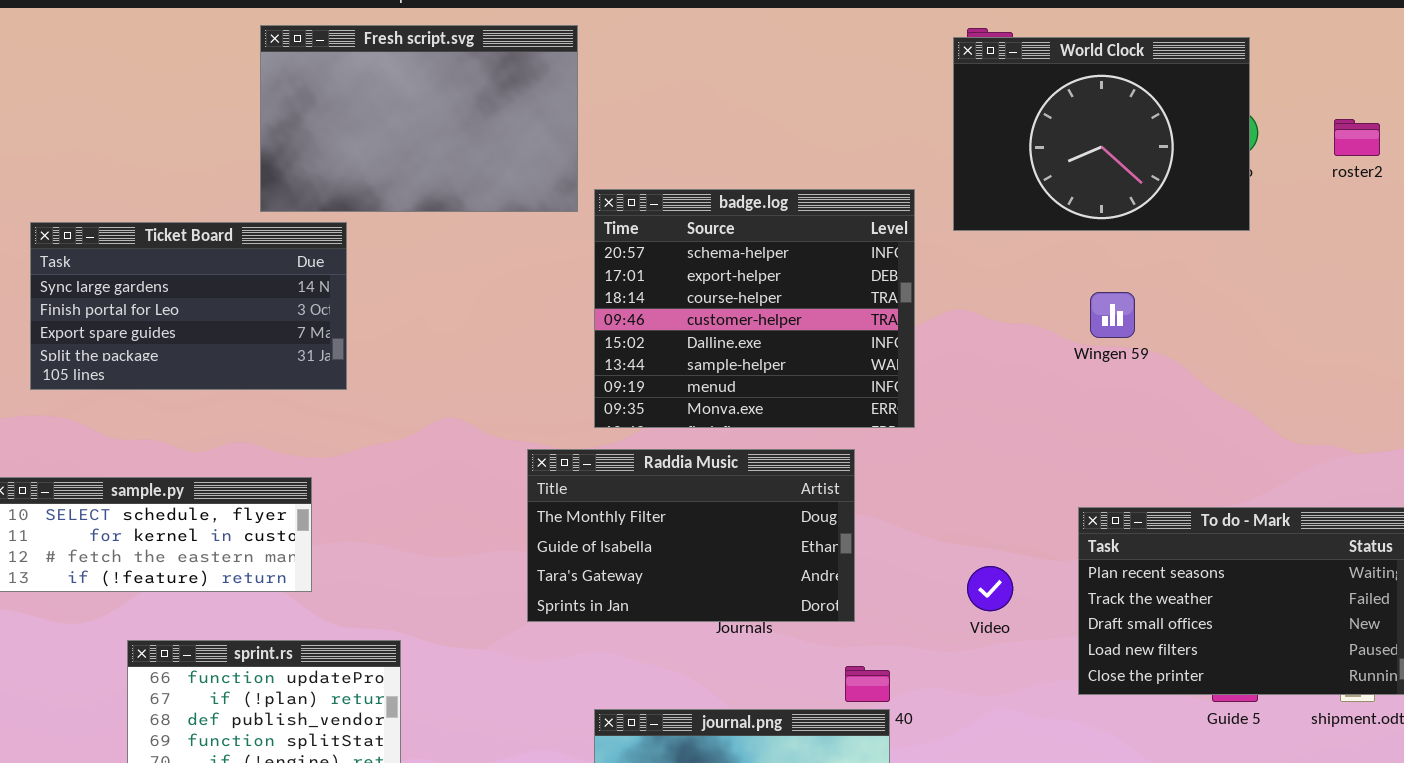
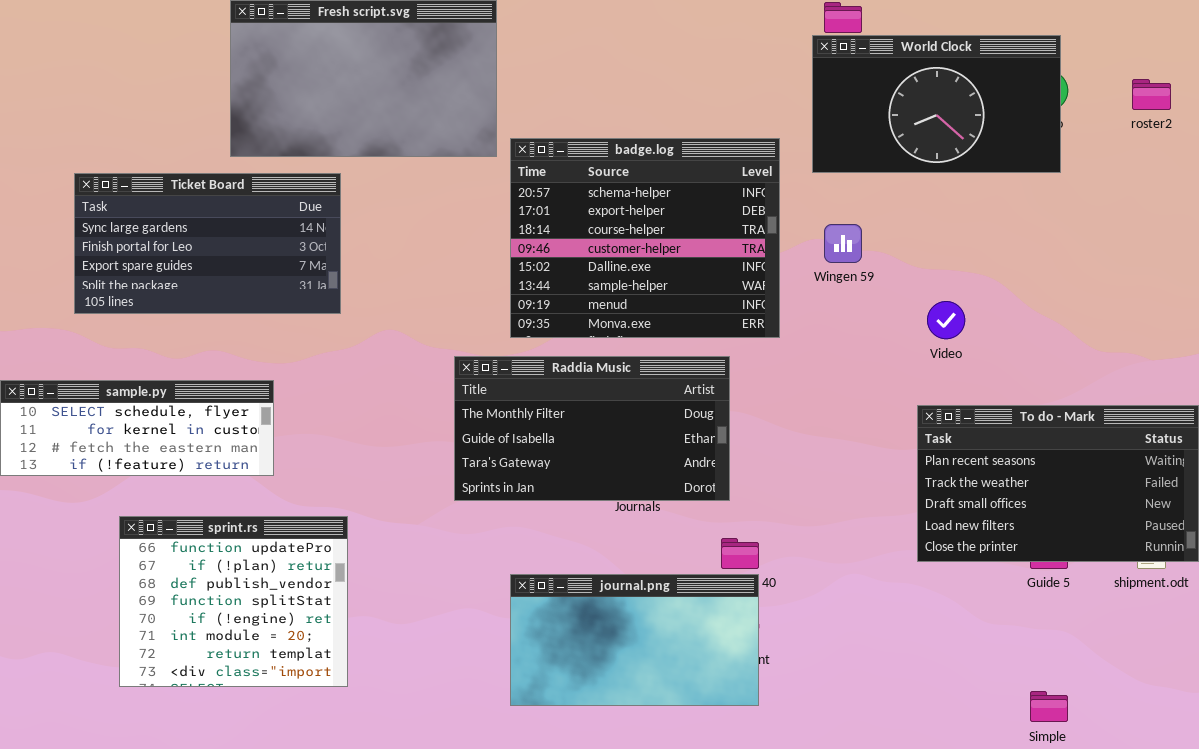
World Clock: [953,37,1250,231] -> [812,35,1061,173], resized
Ticket Board: [30,222,347,390] -> [74,173,341,314], moved
Wingen 59: [1090,292,1135,338] -> [824,224,862,263], moved
Video: [967,566,1013,611] -> [927,301,965,339], moved

